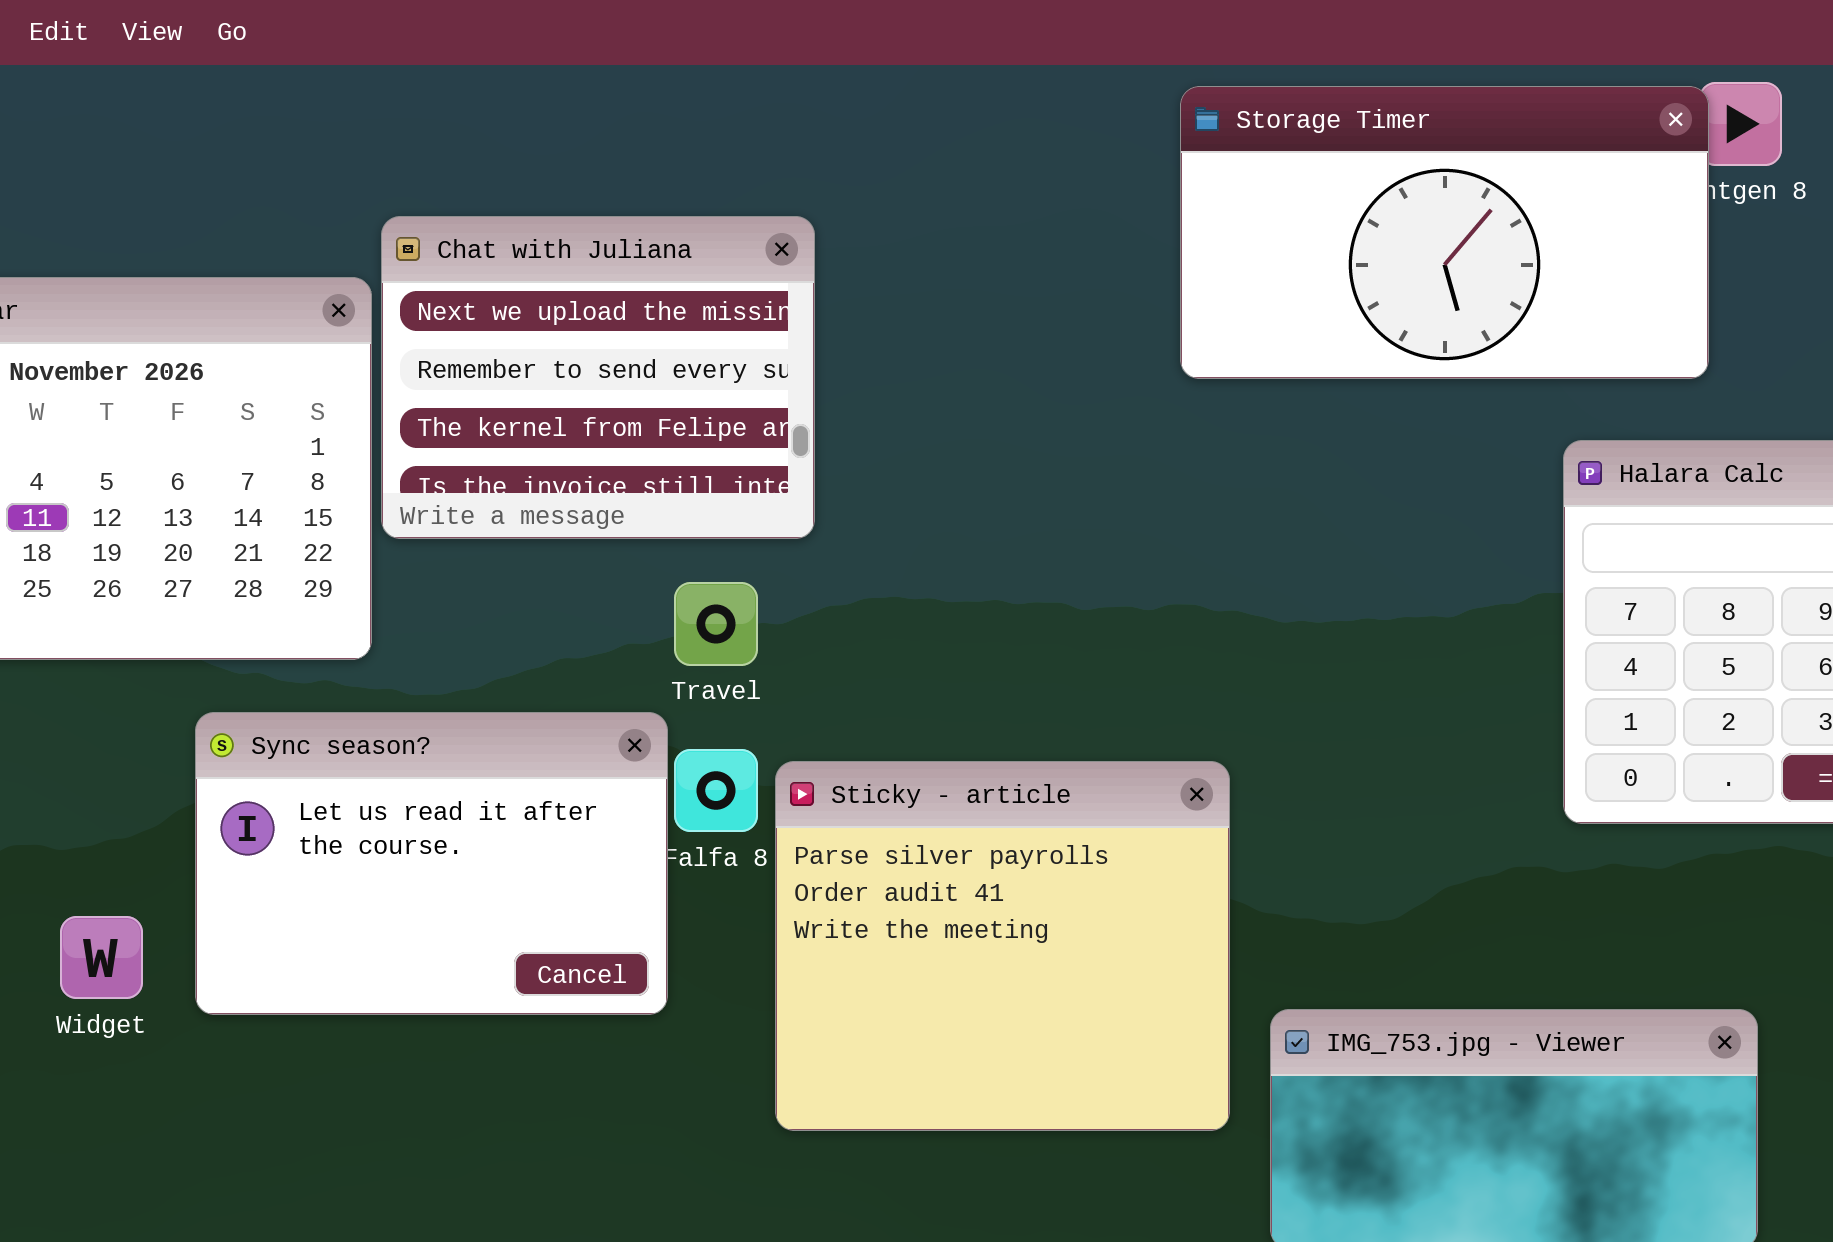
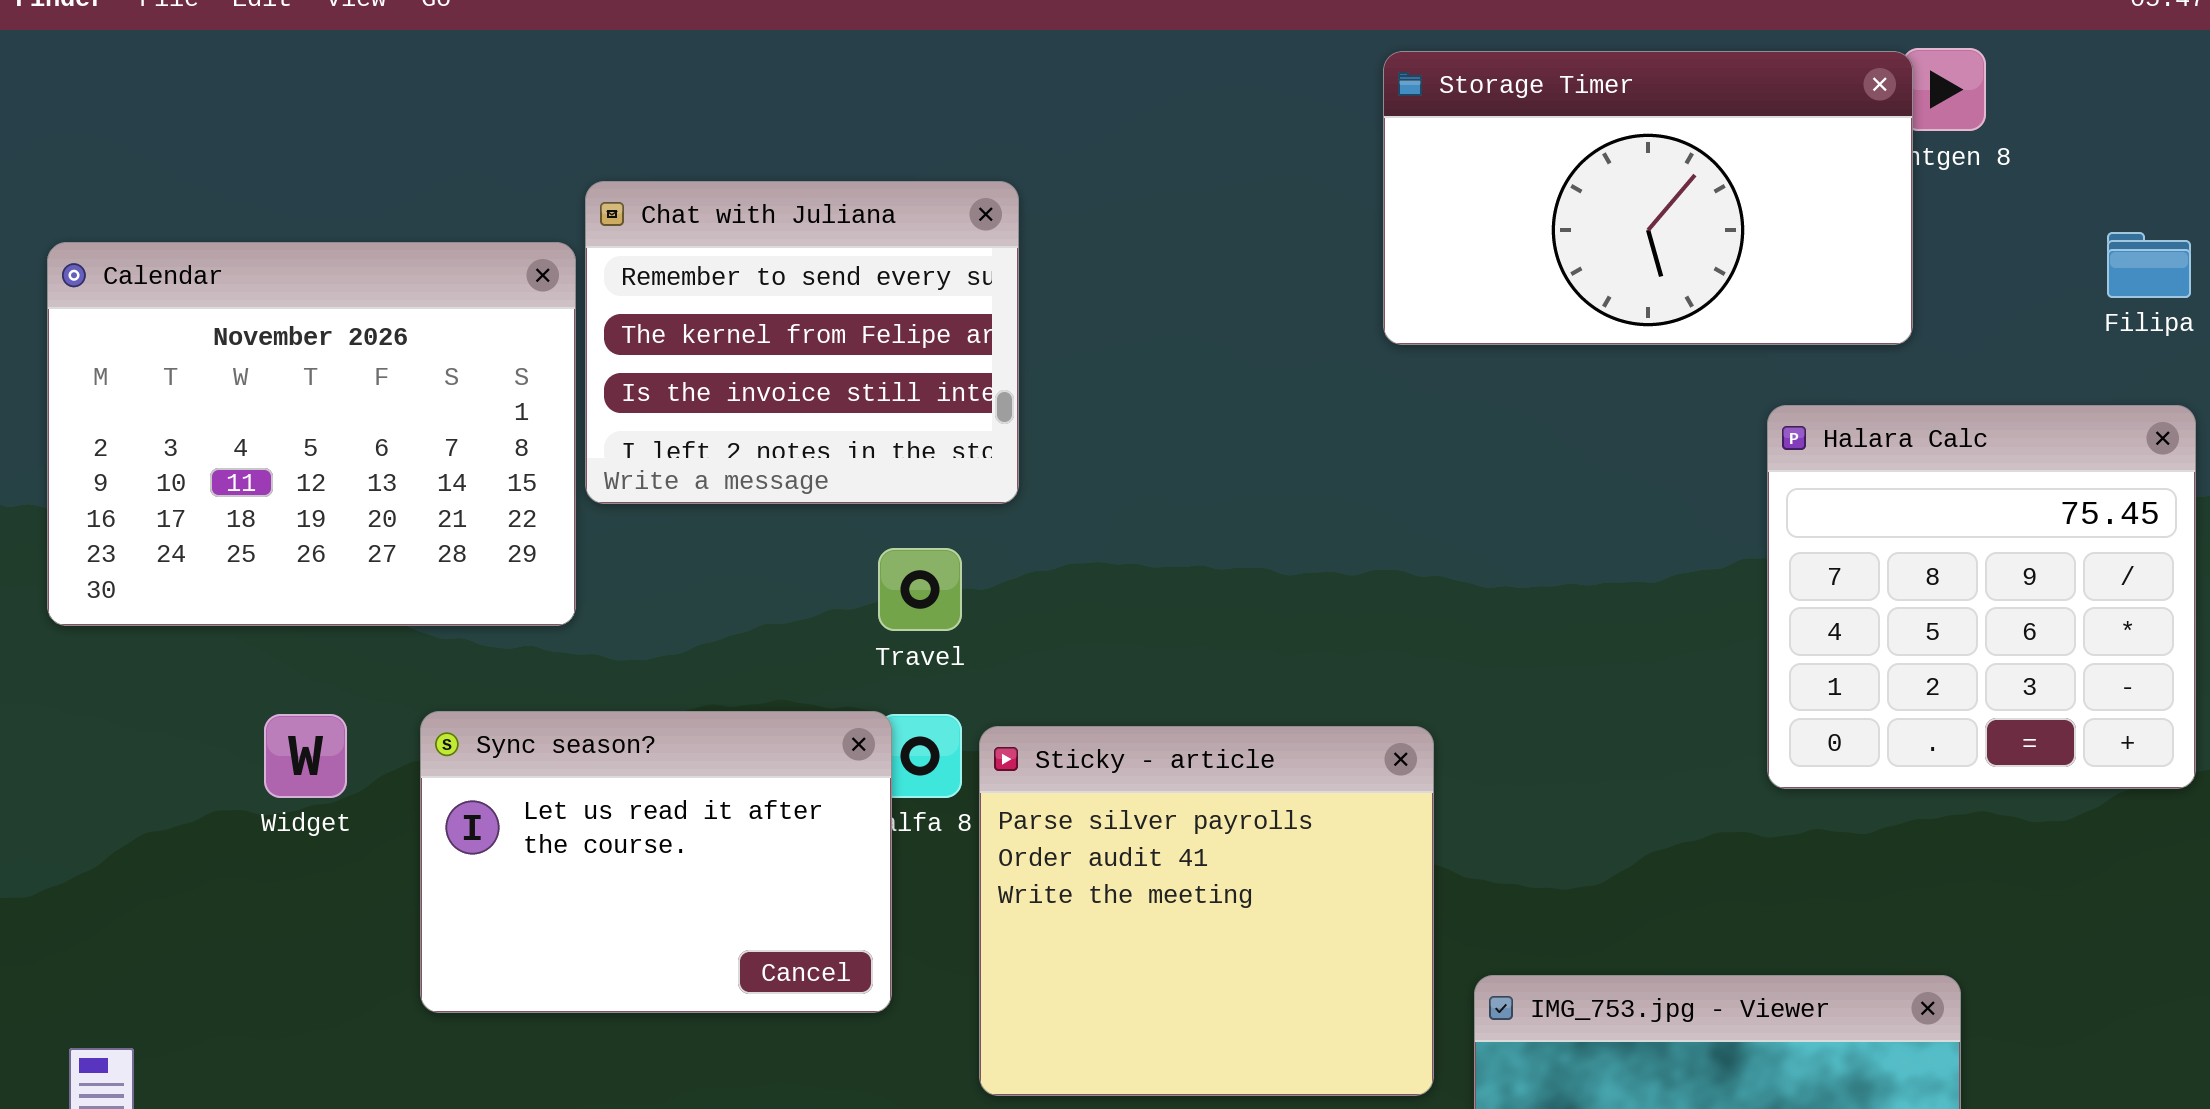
Chat with Juliana: [381,216,815,539] -> [585,181,1019,504], scrolled down 1 row
Sync season?: [195,712,668,1015] -> [420,711,892,1013], moved
Widget: [60,916,143,999] -> [264,714,347,798], moved

